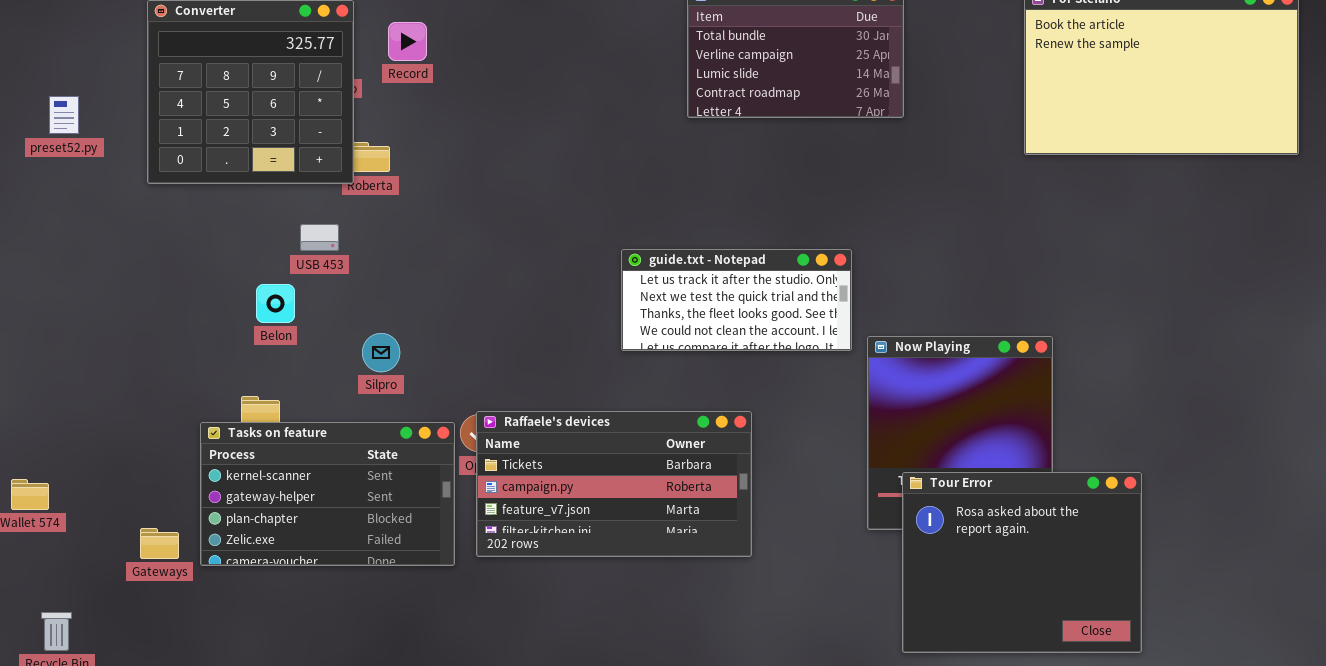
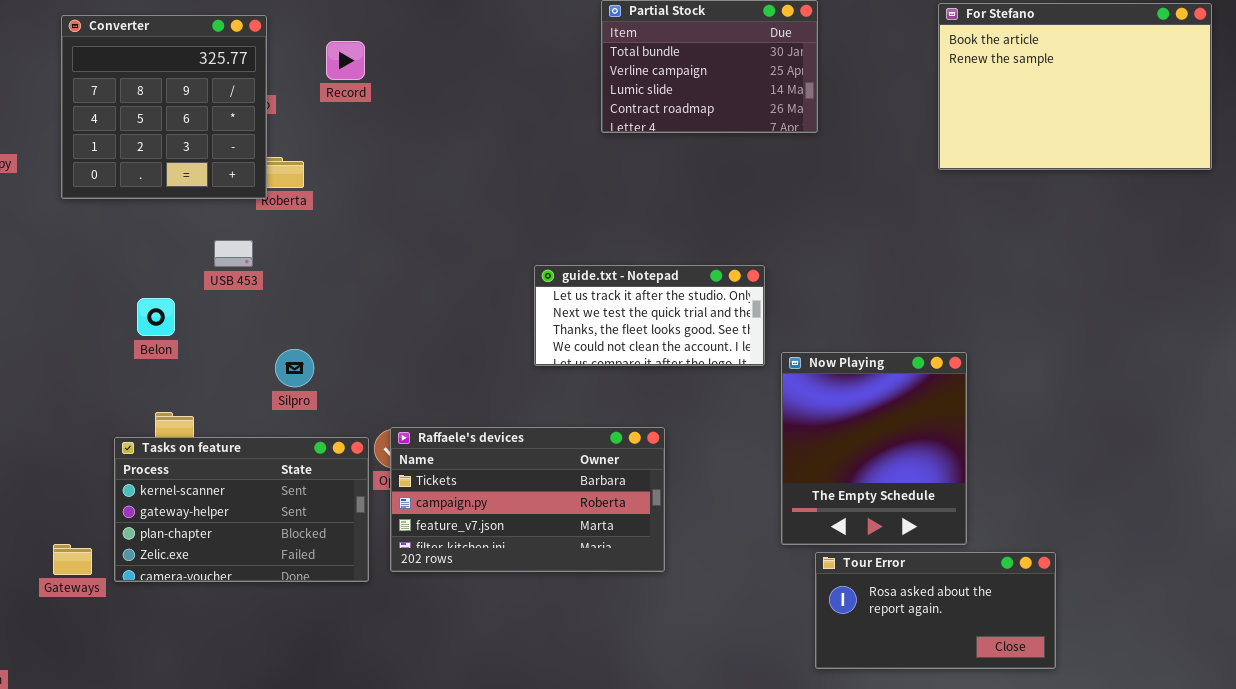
Record: [388,22,427,61] -> [326,41,365,80], moved
Belon: [256,284,295,323] -> [137,298,175,336], moved
Tour Error: [902,472,1142,653] -> [815,552,1056,669], resized

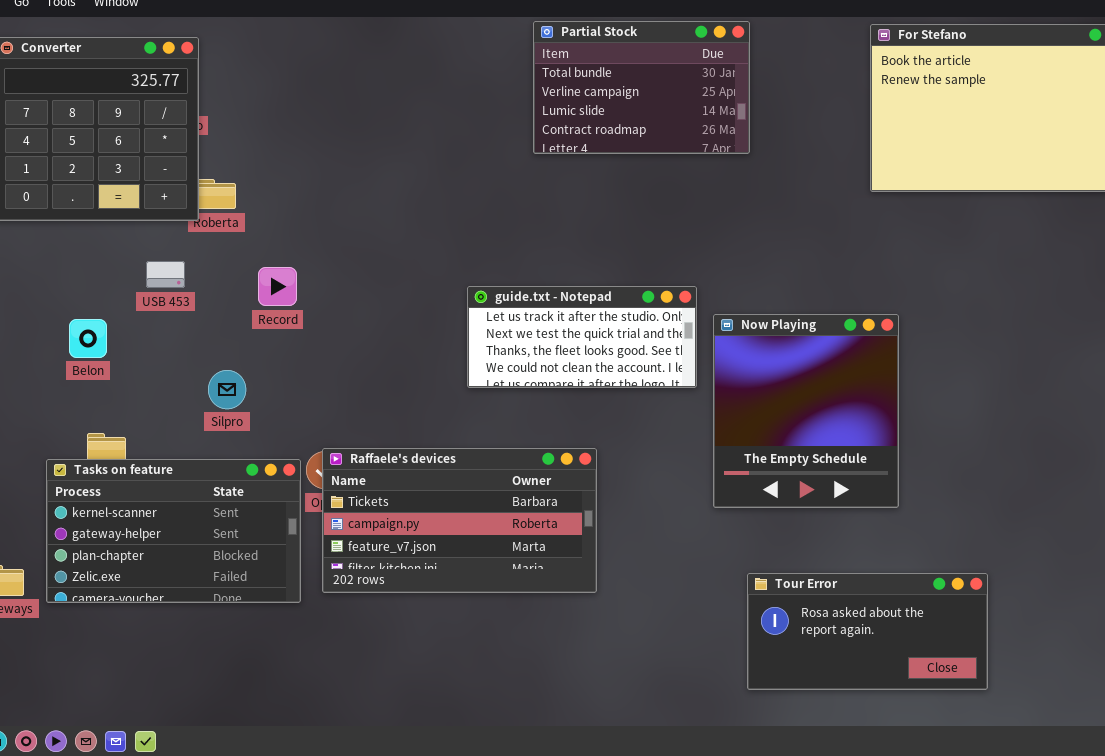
Record: [326,41,365,80] -> [258,267,297,306], moved
Now Playing: [781,352,967,545] -> [713,314,899,508], moved

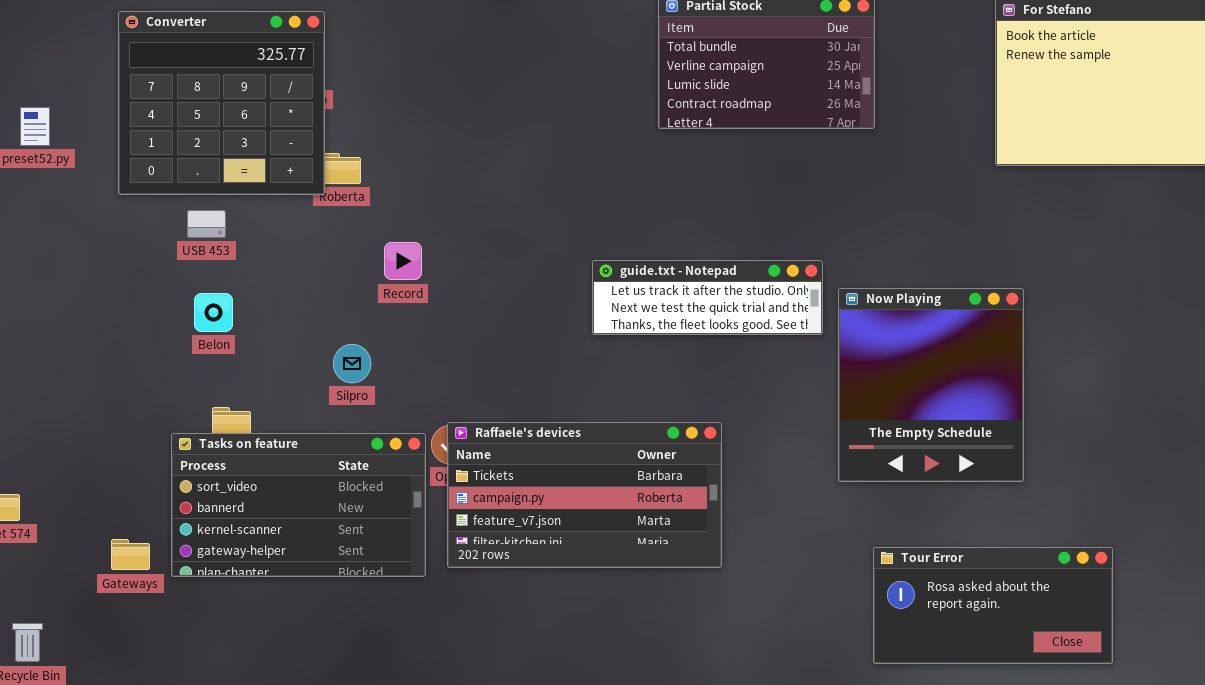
USB 453: [146,261,185,288] -> [187,210,226,238], moved
guide.txt - Notepad: [467,286,697,388] -> [592,260,823,335], resized
Tasks on feature: [46,459,301,603] -> [171,433,426,577], scrolled up 2 rows

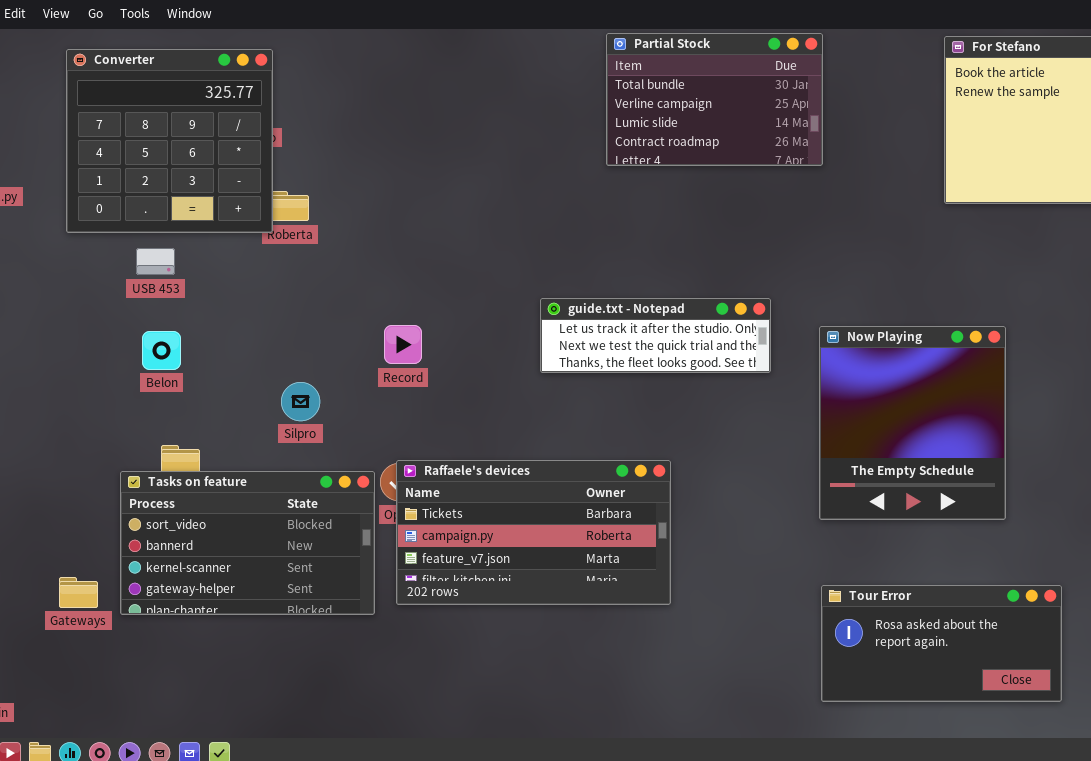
Record: [384,242,422,280] -> [384,325,422,364], moved
Now Playing: [838,288,1024,482] -> [819,326,1006,520], moved

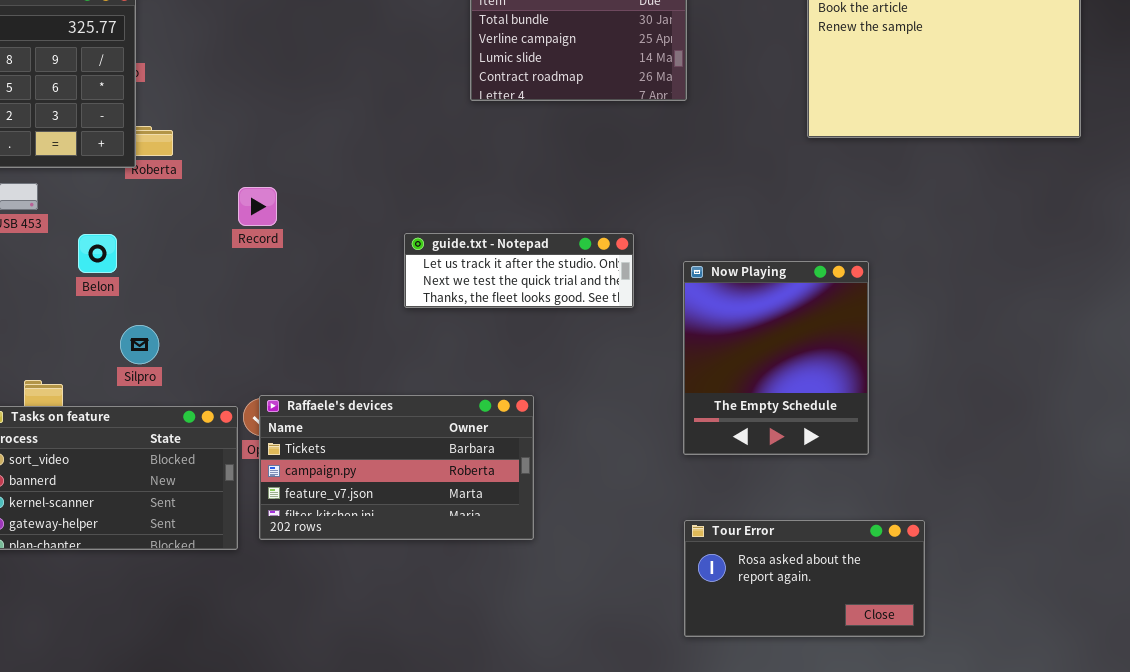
Record: [384,325,422,364] -> [238,187,277,226], moved
Belon: [142,331,181,370] -> [78,234,117,273], moved
Silpro: [281,382,320,421] -> [120,325,159,364], moved

